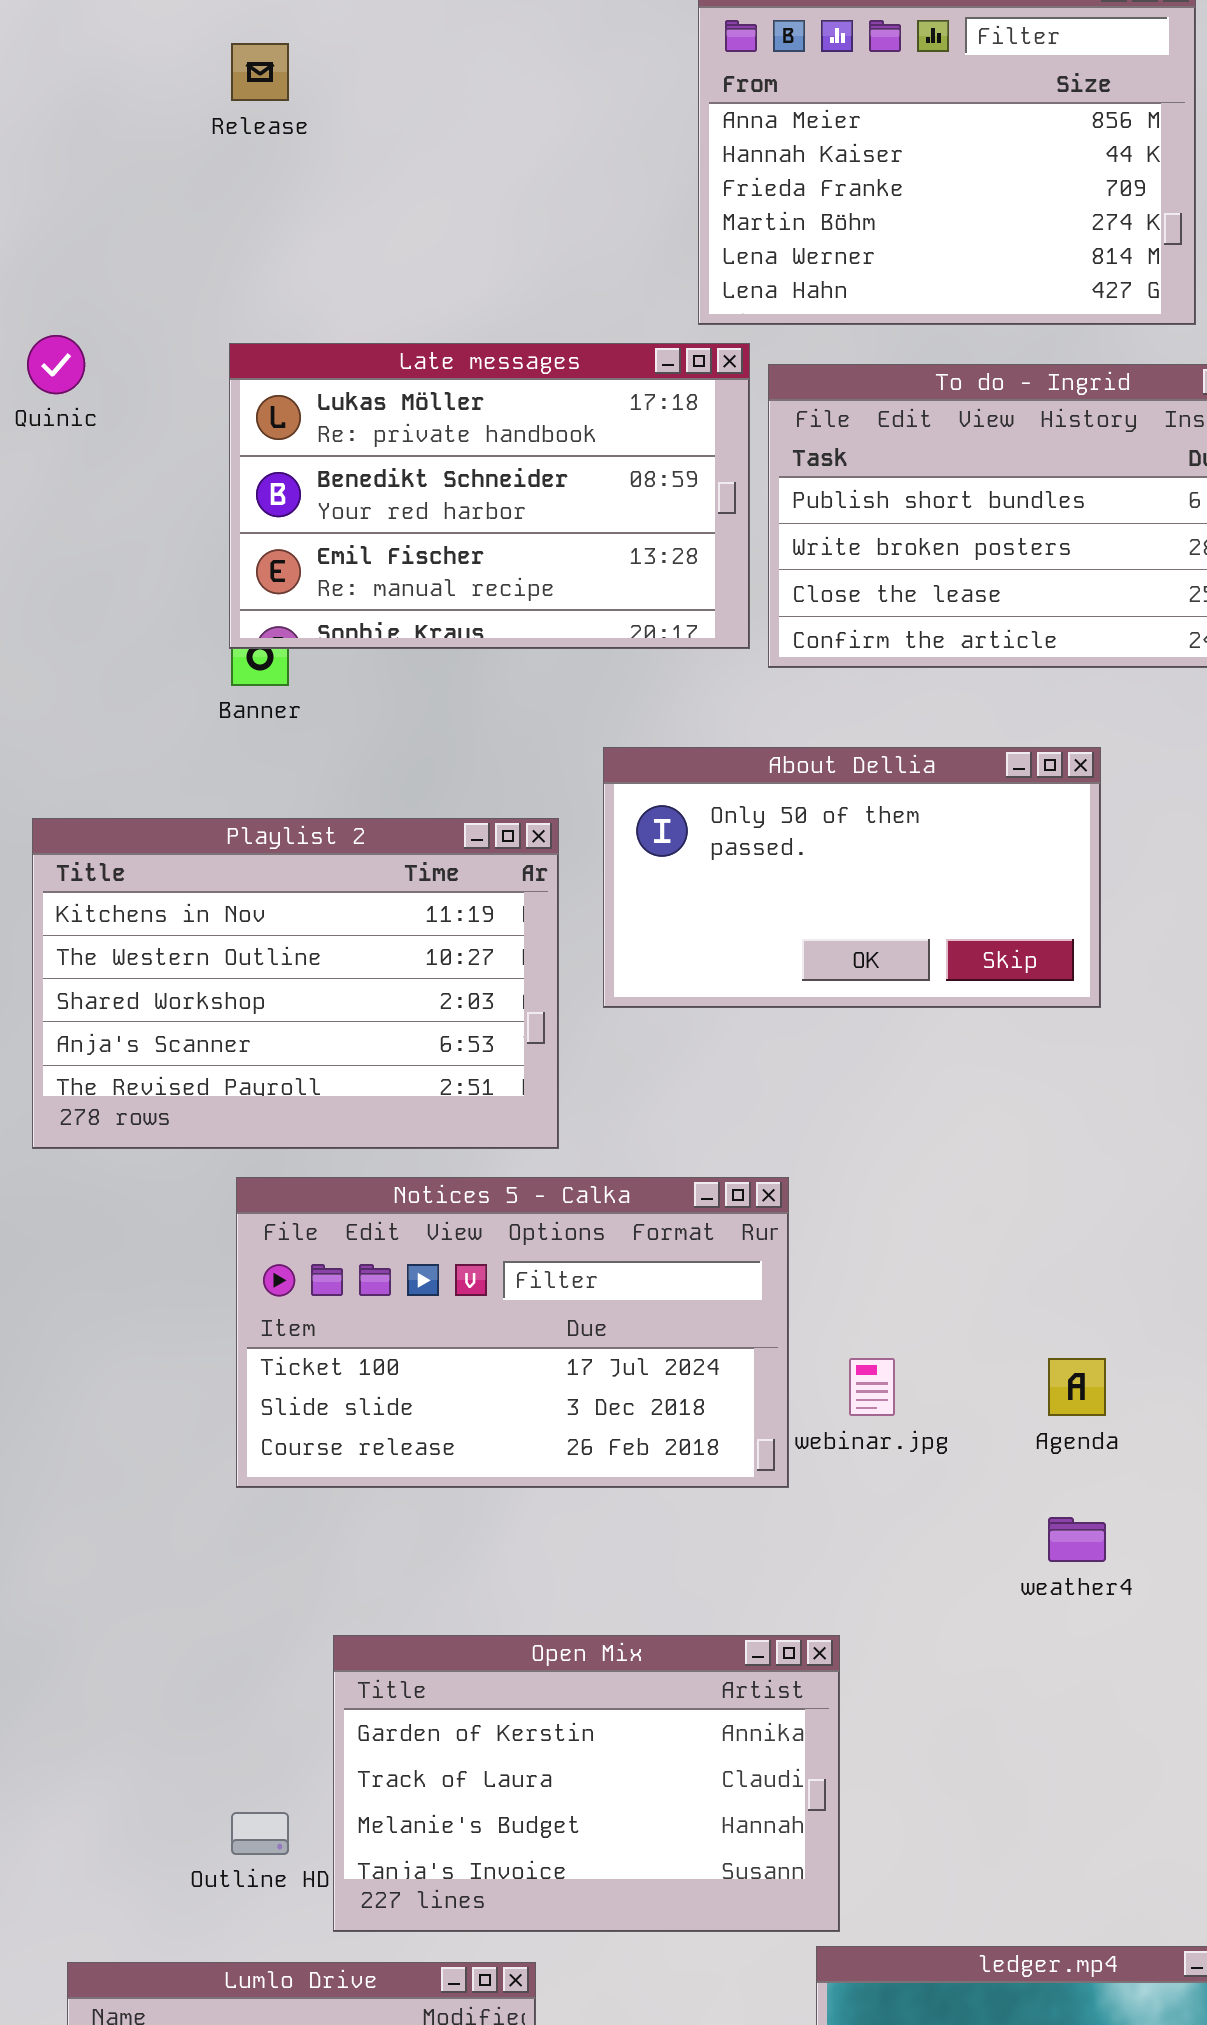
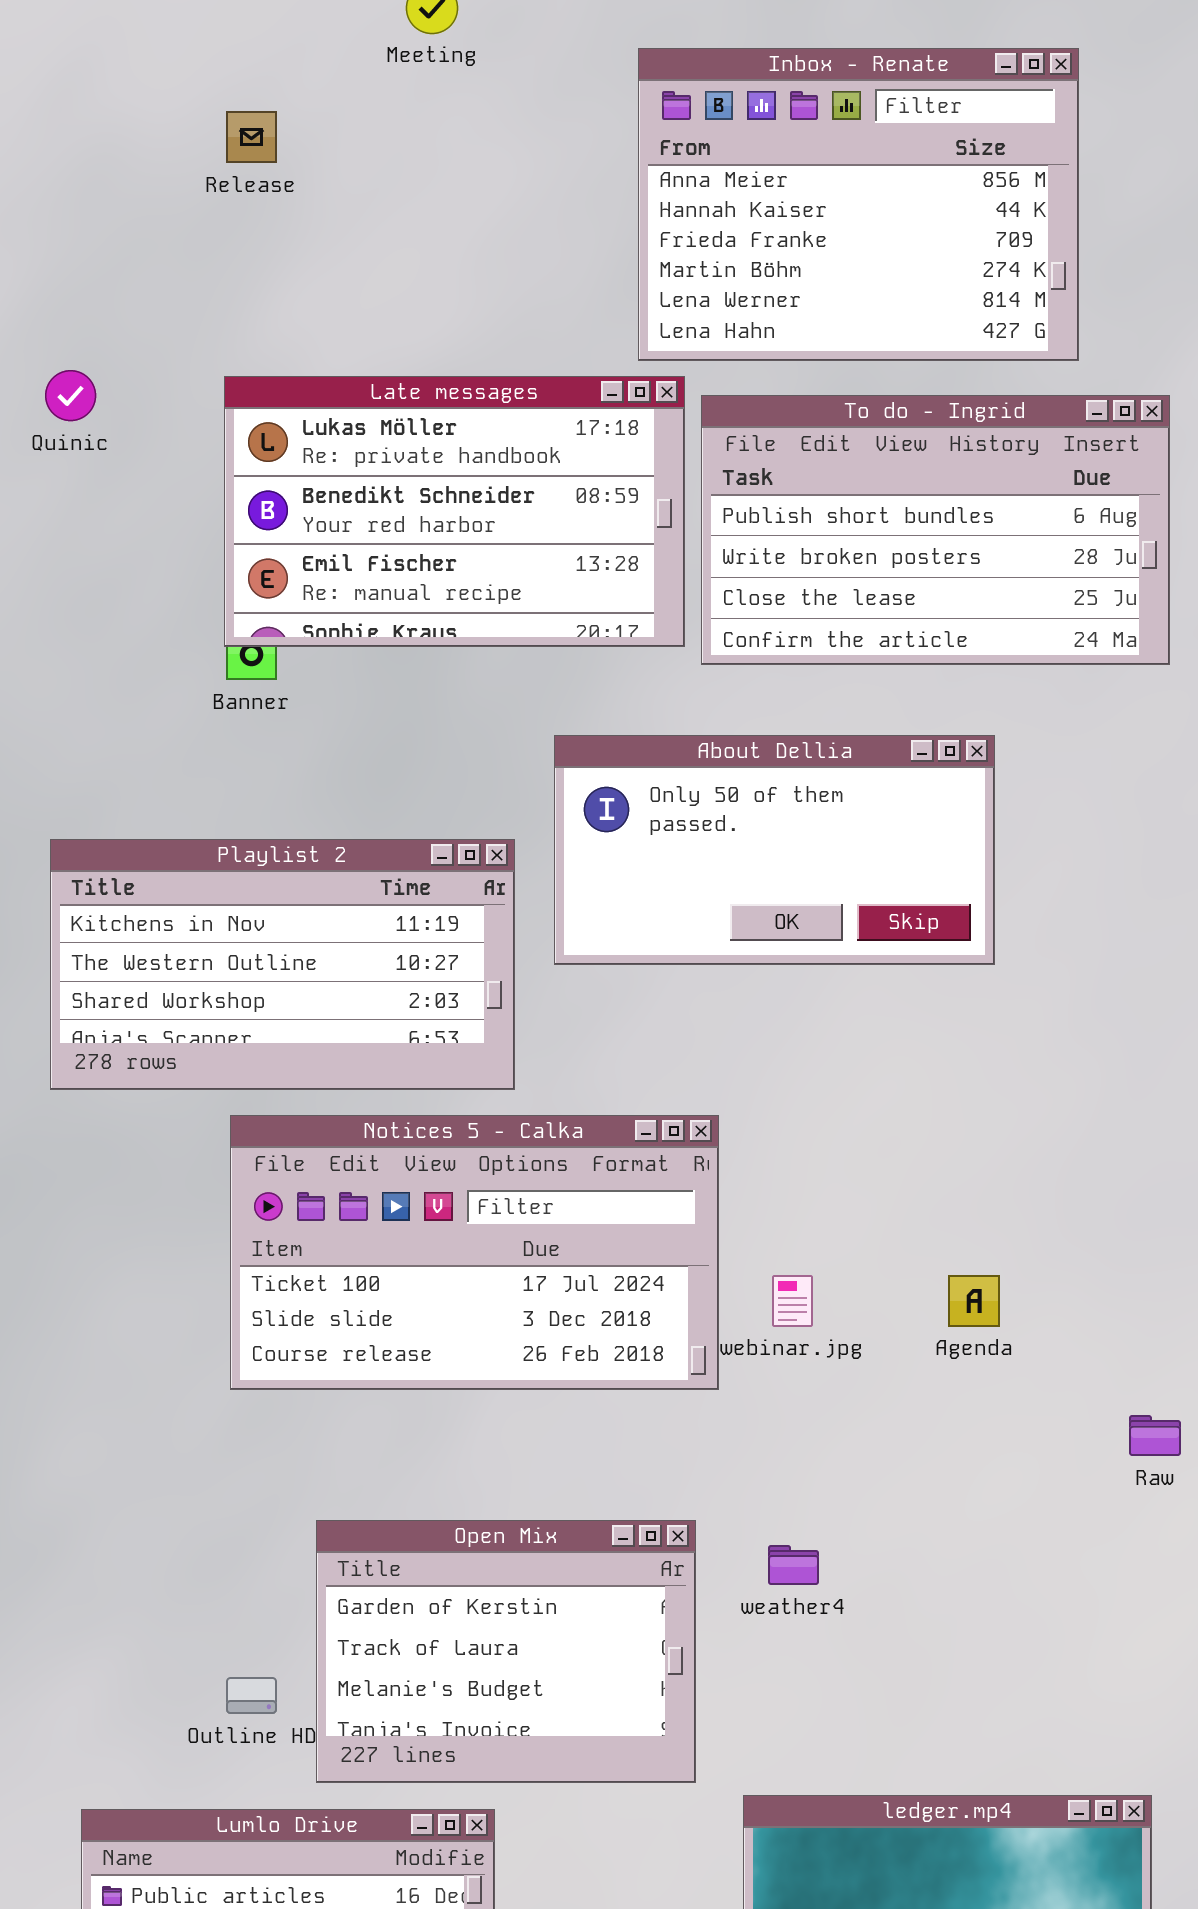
Playlist 2: [32,818,559,1149] -> [50,839,515,1090], resized
weather4: [1048,1517,1106,1562] -> [768,1545,819,1585], moved
Open Mix: [333,1635,840,1932] -> [316,1520,696,1783], resized

